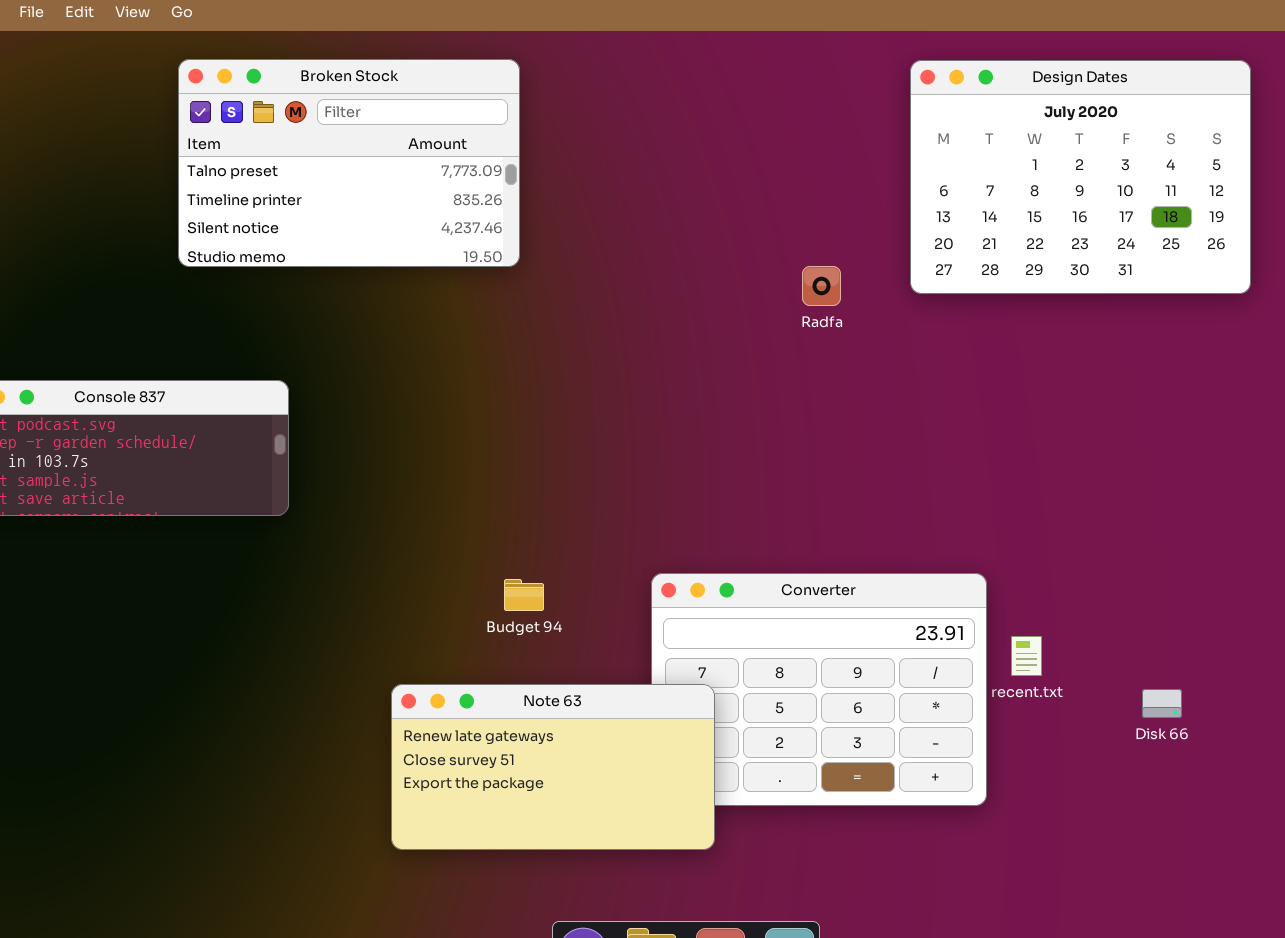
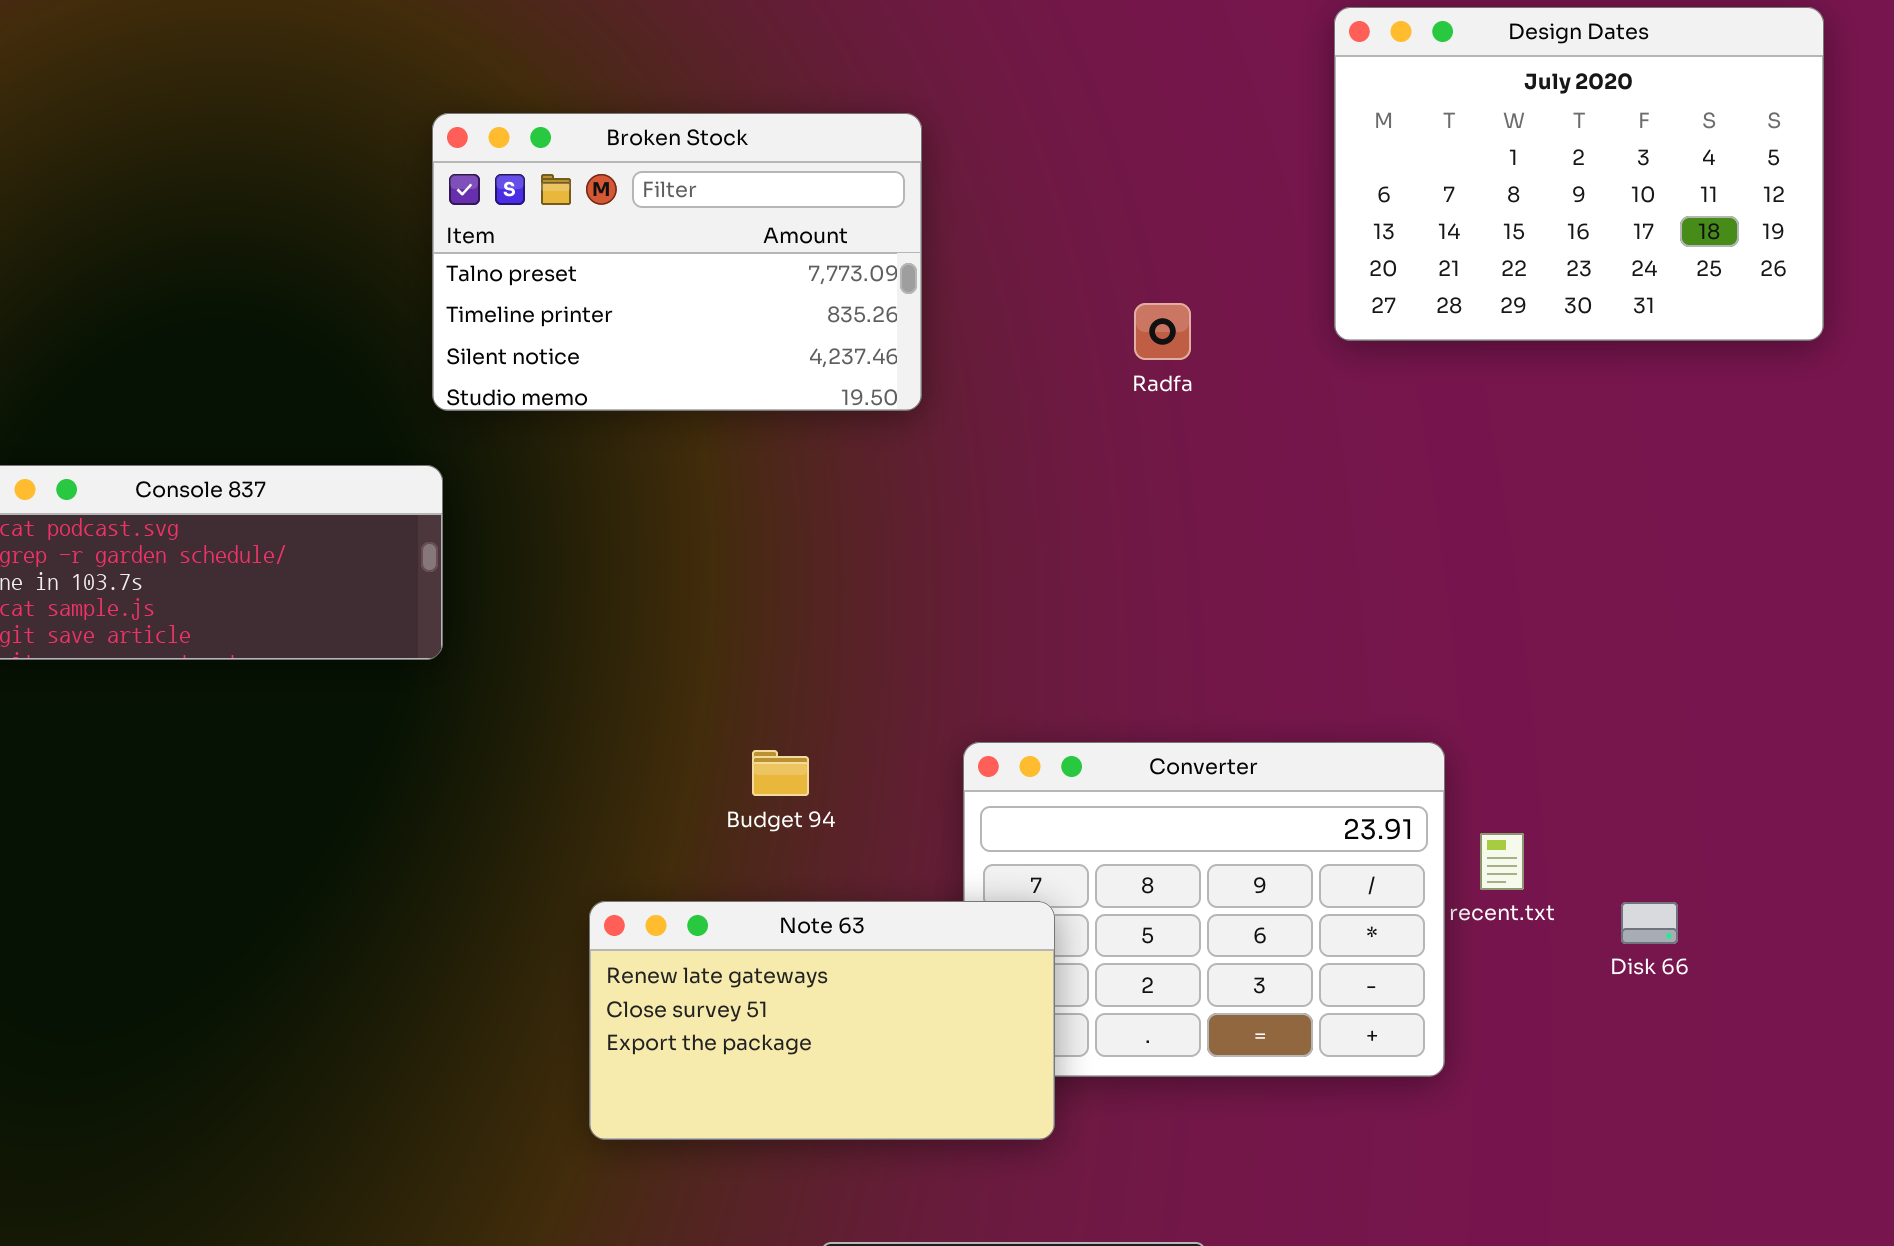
Broken Stock: [178,59,520,267] -> [432,113,922,411], moved
Radfa: [802,266,841,306] -> [1134,303,1191,360], moved
Disk 66: [1142,689,1182,718] -> [1621,902,1678,944], moved

